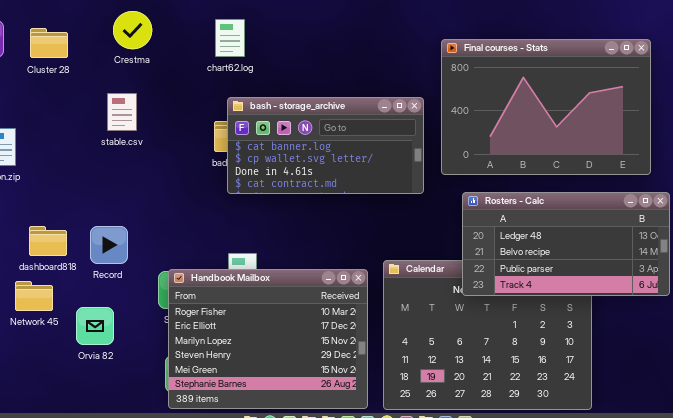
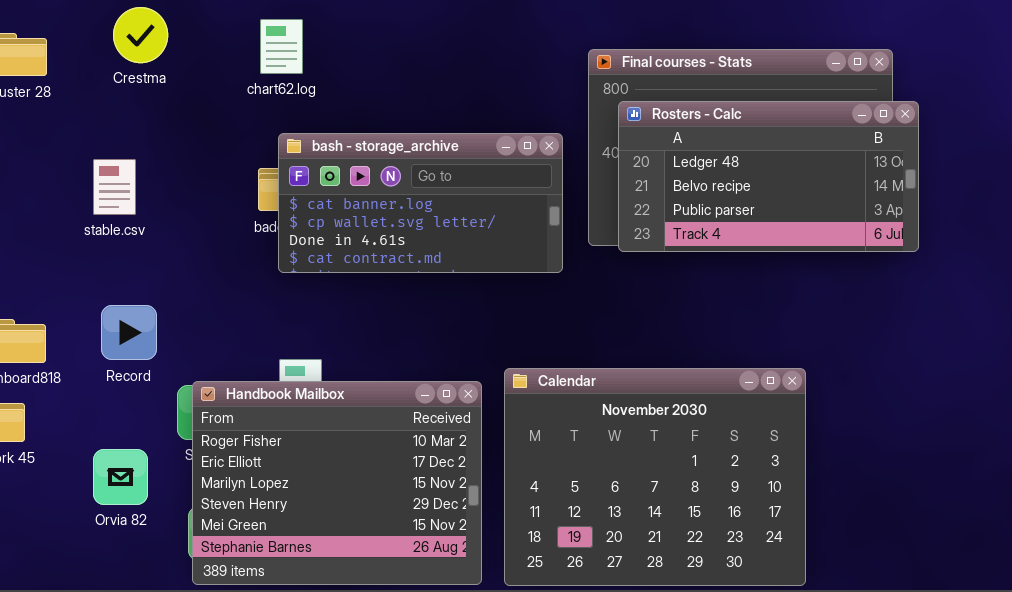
stable.csv: [107,93,137,131] -> [93,159,136,215], moved
Rosters - Calc: [462,192,670,296] -> [618,101,919,252], moved
Record: [90,226,128,264] -> [101,305,157,360], moved
Orvia 82: [76,307,114,345] -> [93,449,148,505], moved

